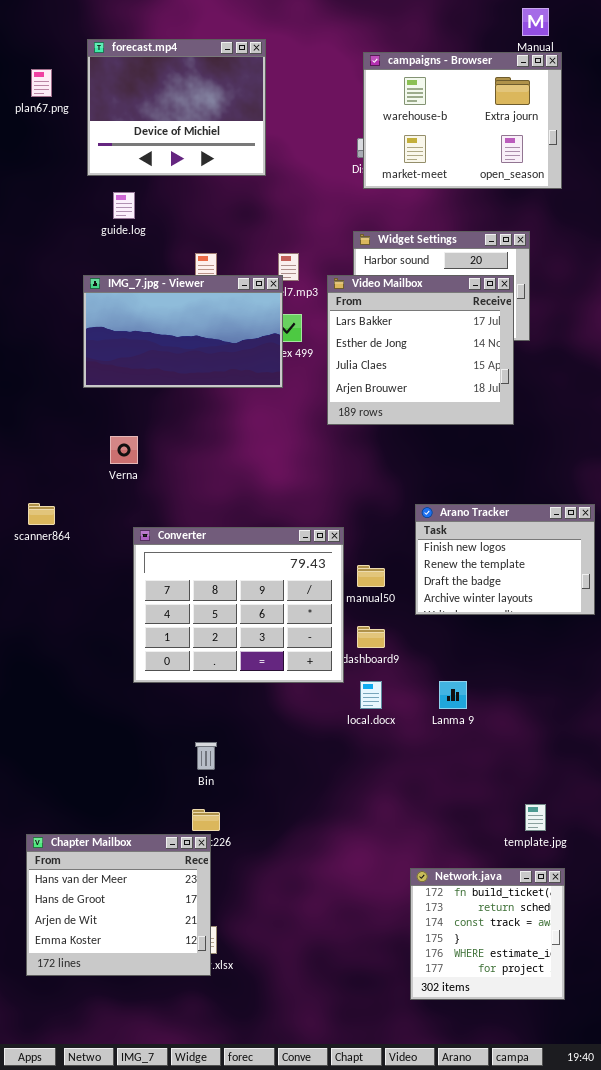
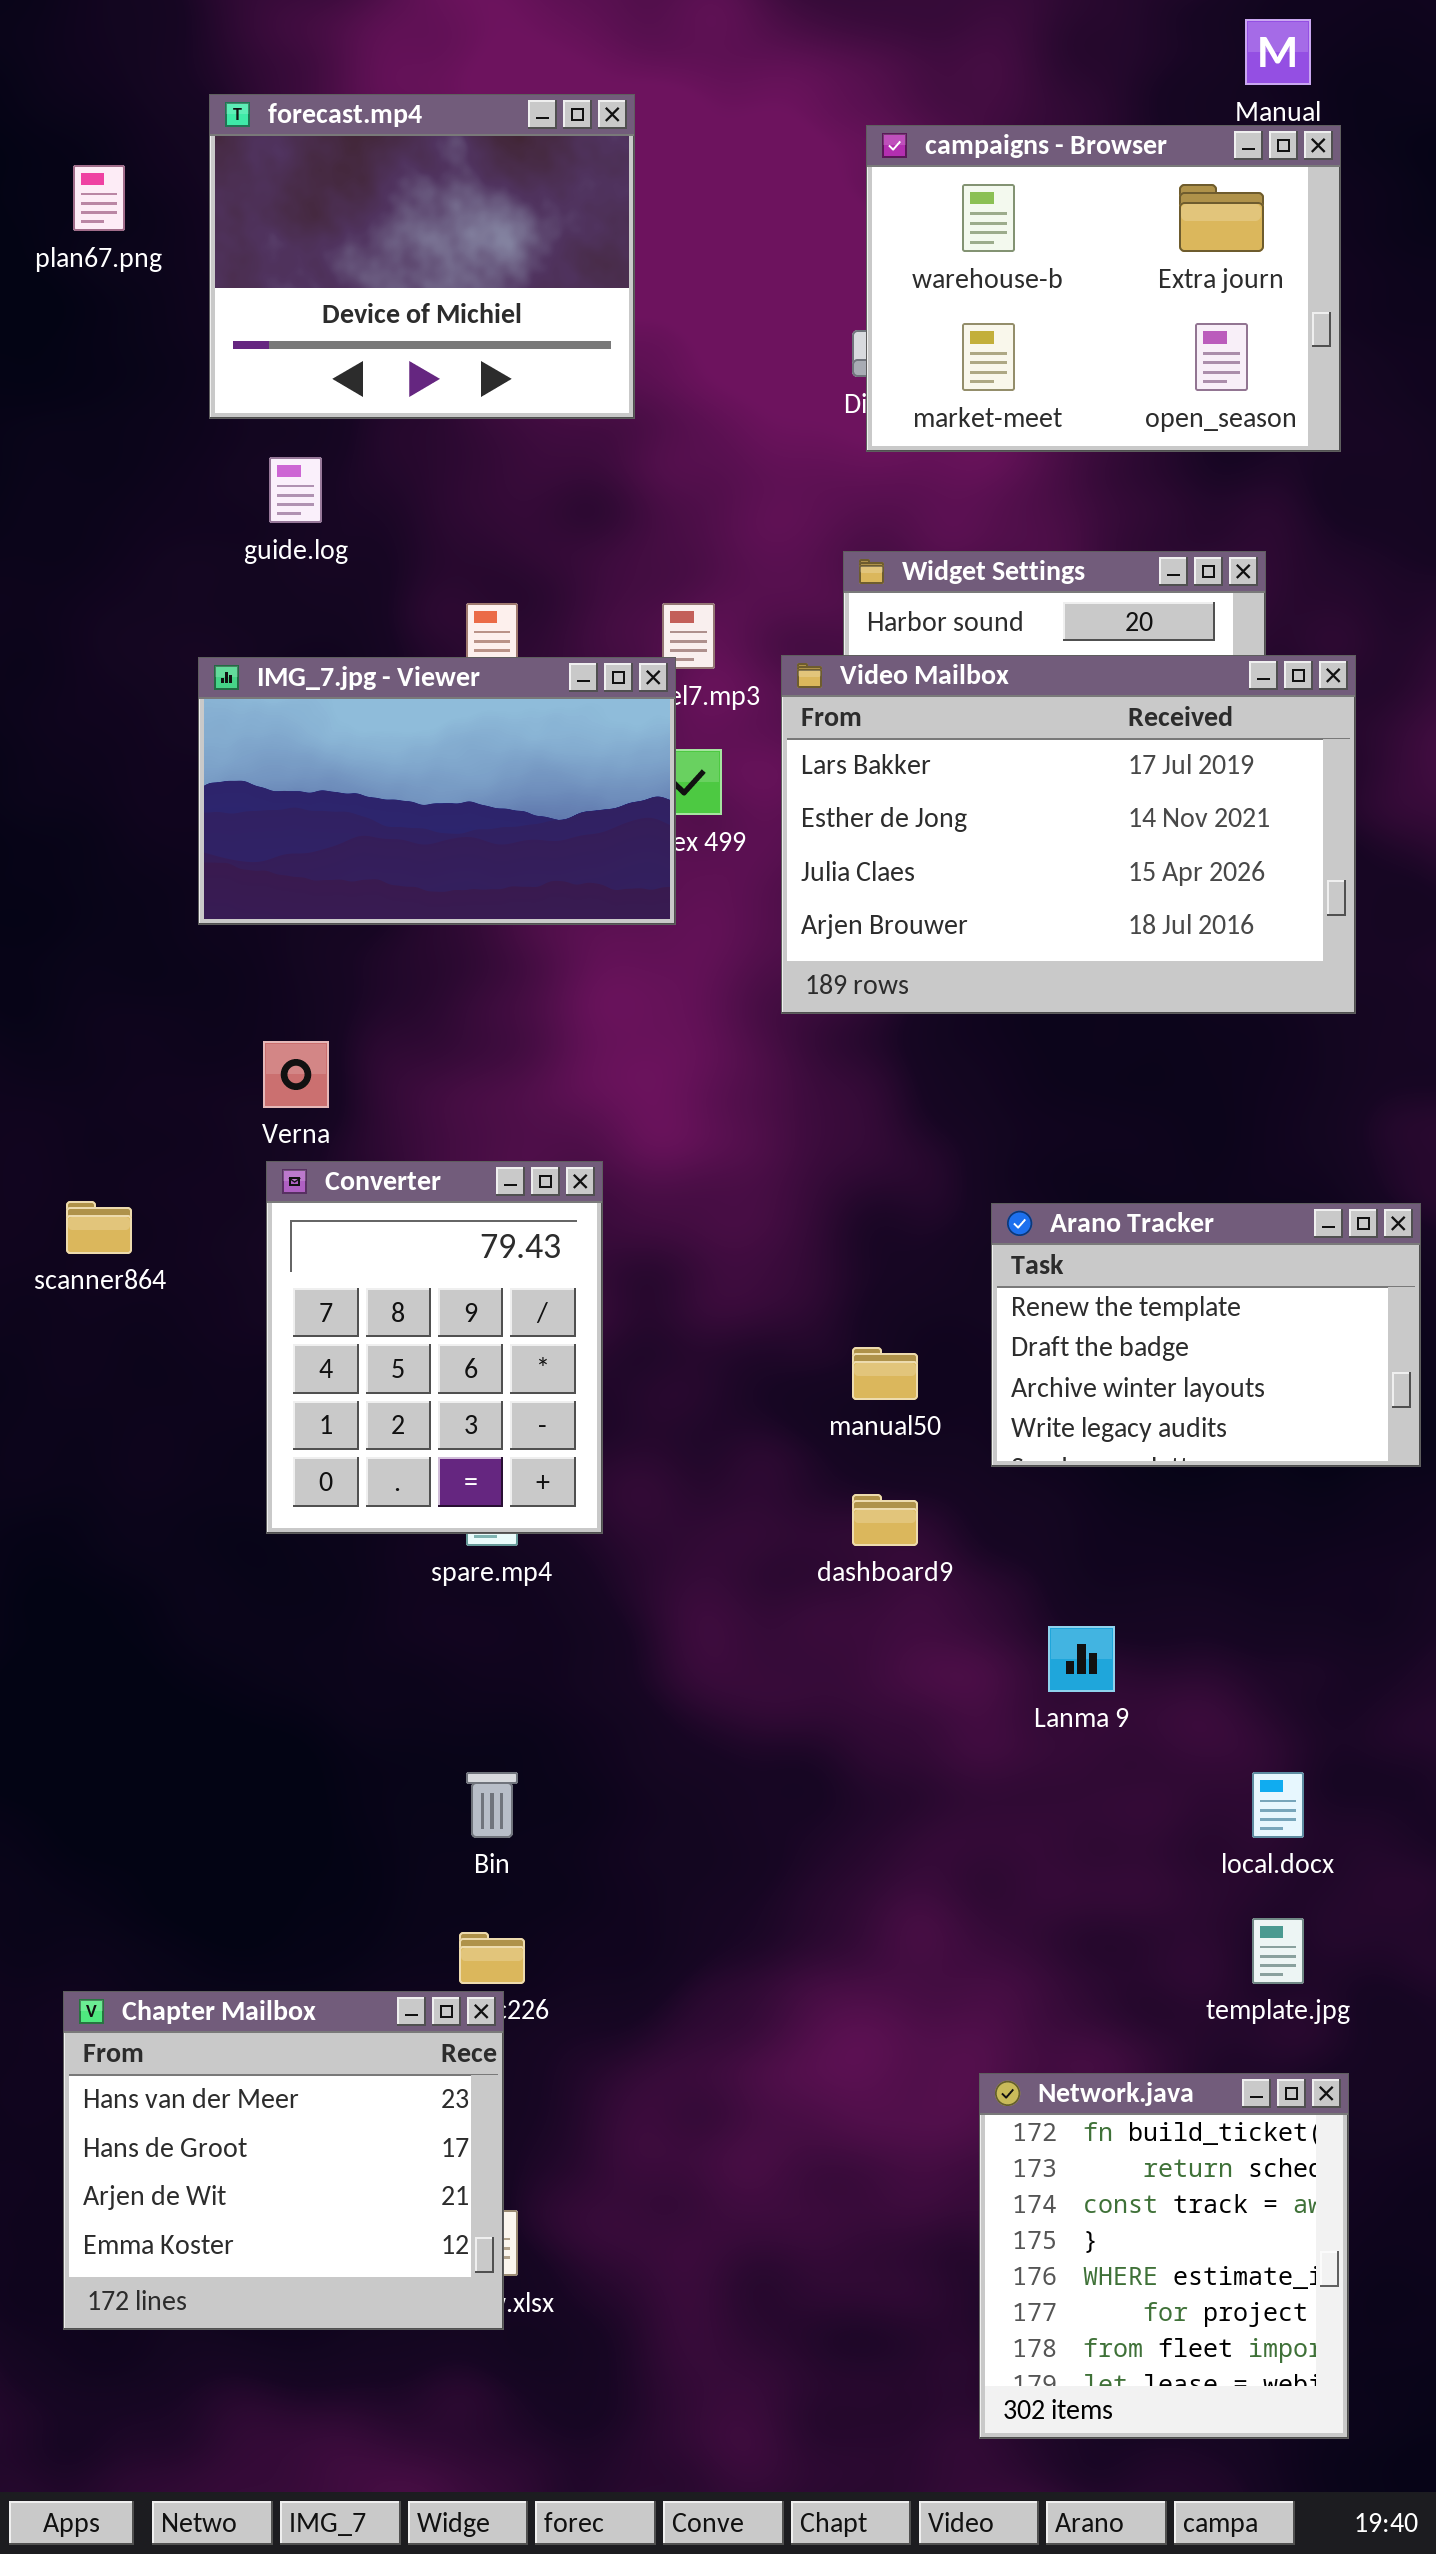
Video Mailbox: [327,275,514,425] -> [781,655,1356,1014], resized
Arano Tracker: [415,504,595,615] -> [991,1203,1421,1467], scrolled down 1 row
Converter: [133,527,344,683] -> [266,1161,603,1534], moved, resized
local.docx: [360,681,382,709] -> [1252,1772,1304,1838], moved
Network.java: [410,868,565,1000] -> [979,2073,1349,2439], resized

